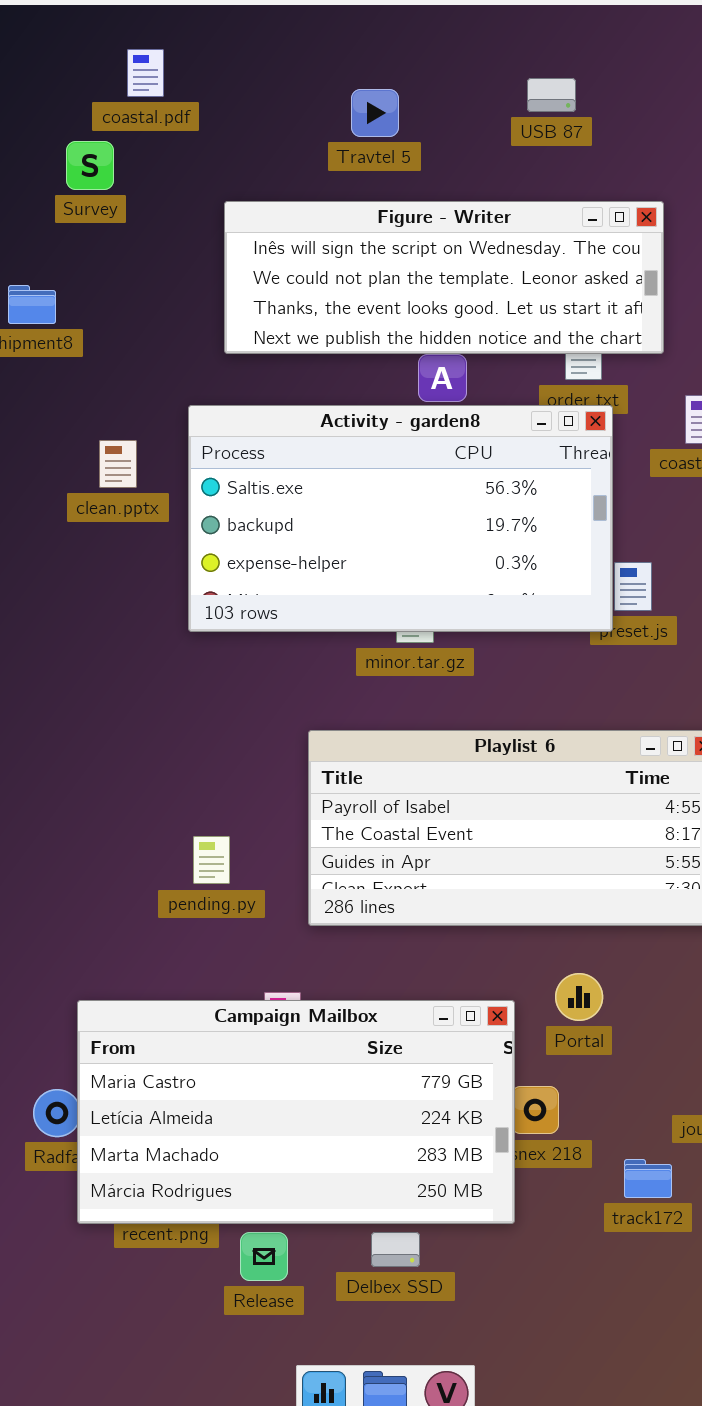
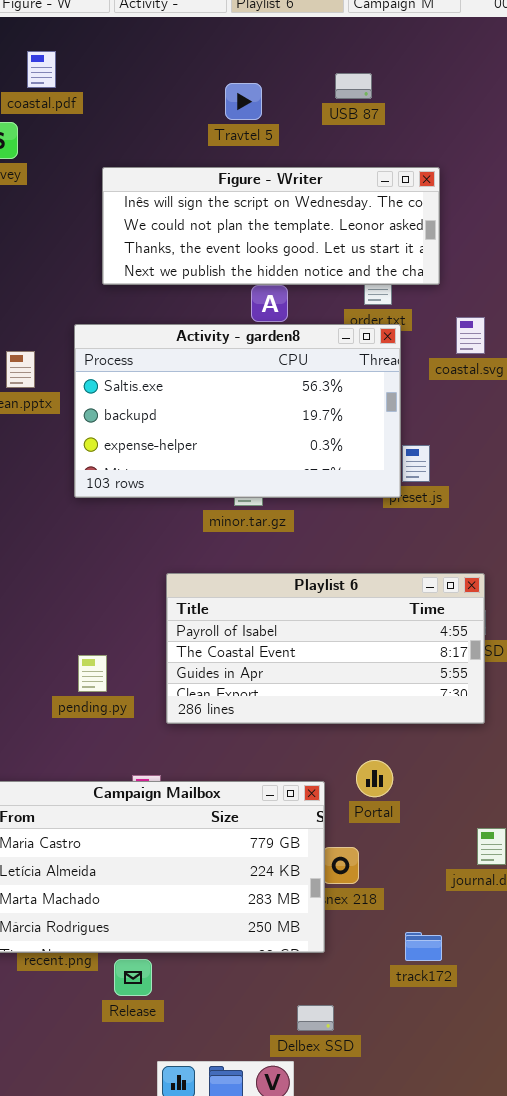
Travtel 5: [351,89,399,137] -> [225,83,262,120], moved
track172: [624,1159,672,1198] -> [405,932,442,961], moved
Delbex SSD: [371,1232,420,1267] -> [297,1005,334,1031], moved

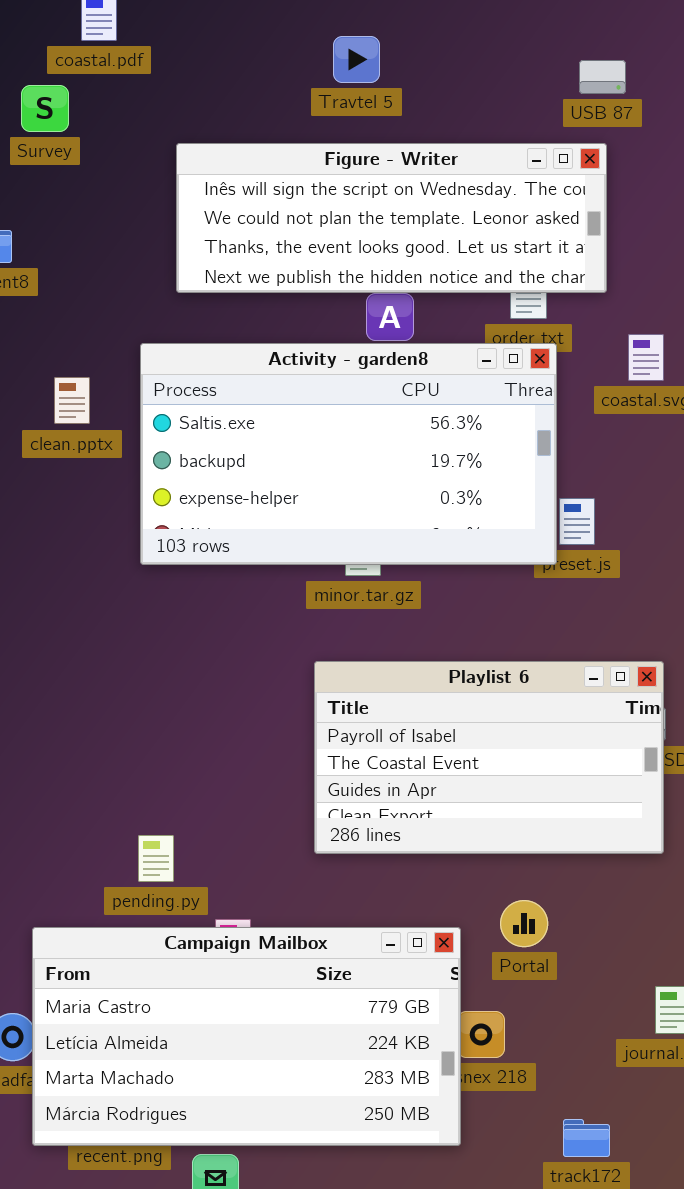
USB 87: [335,73,372,99] -> [579,60,626,94], moved
Playlist 6: [166,573,485,724] -> [314,661,664,854], resized
pending.py: [78,655,107,692] -> [138,835,174,882], moved

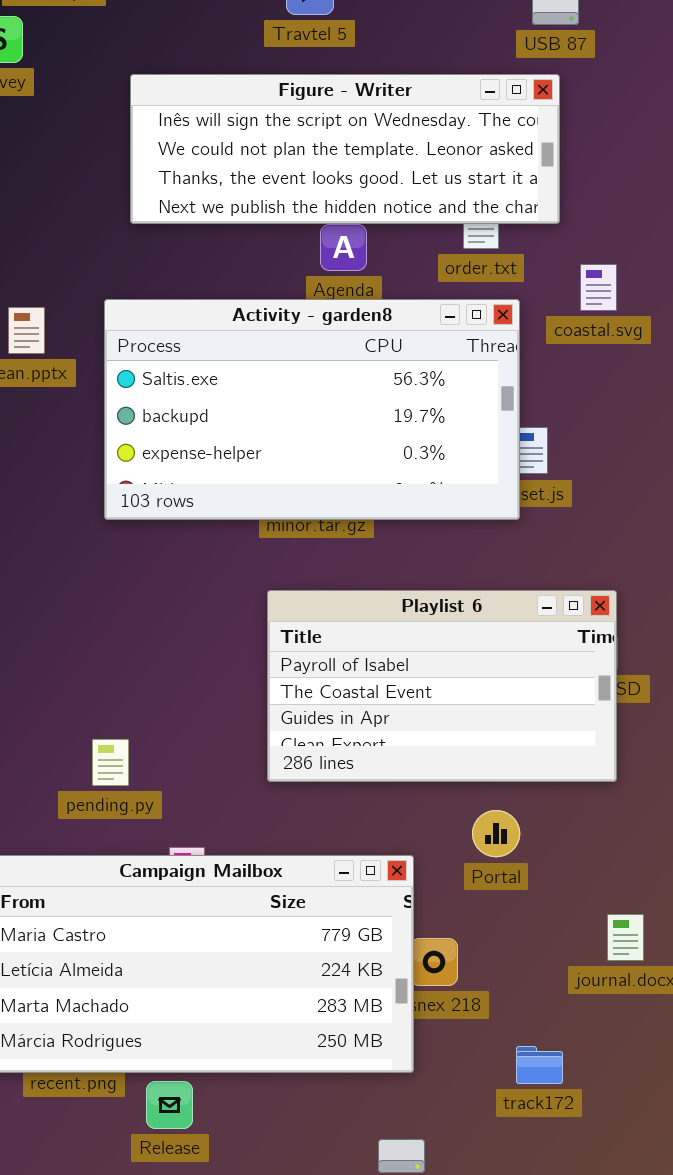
Activity - garden8: [140,343,557,565] -> [104,299,520,520], moved
pending.py: [138,835,174,882] -> [92,739,129,786], moved
Portal: [500,900,548,947] -> [472,810,520,857], moved

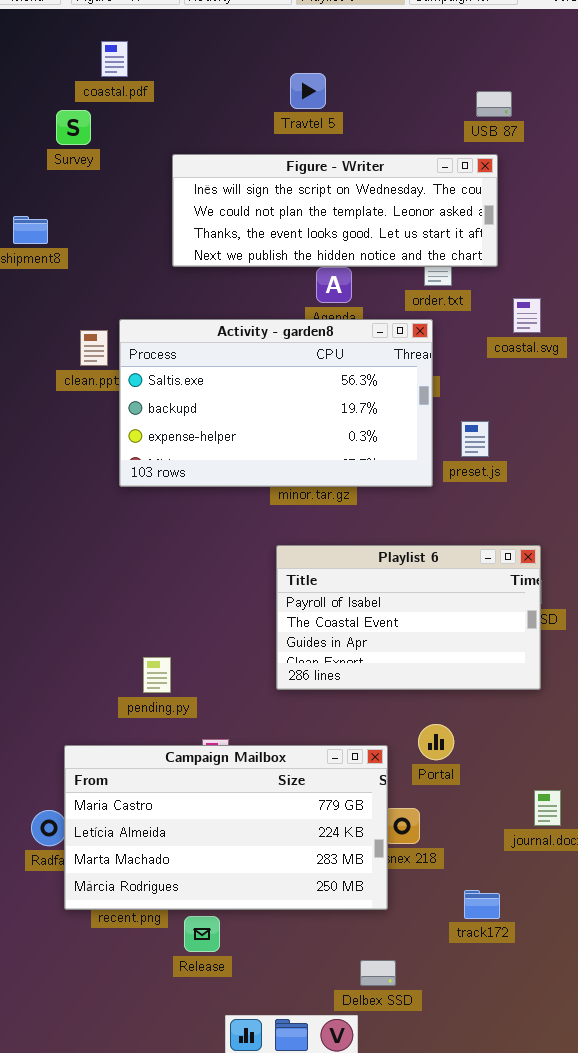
Activity - garden8: [104,299,520,520] -> [119,319,433,487], moved
Portal: [472,810,520,857] -> [418,724,454,760], moved

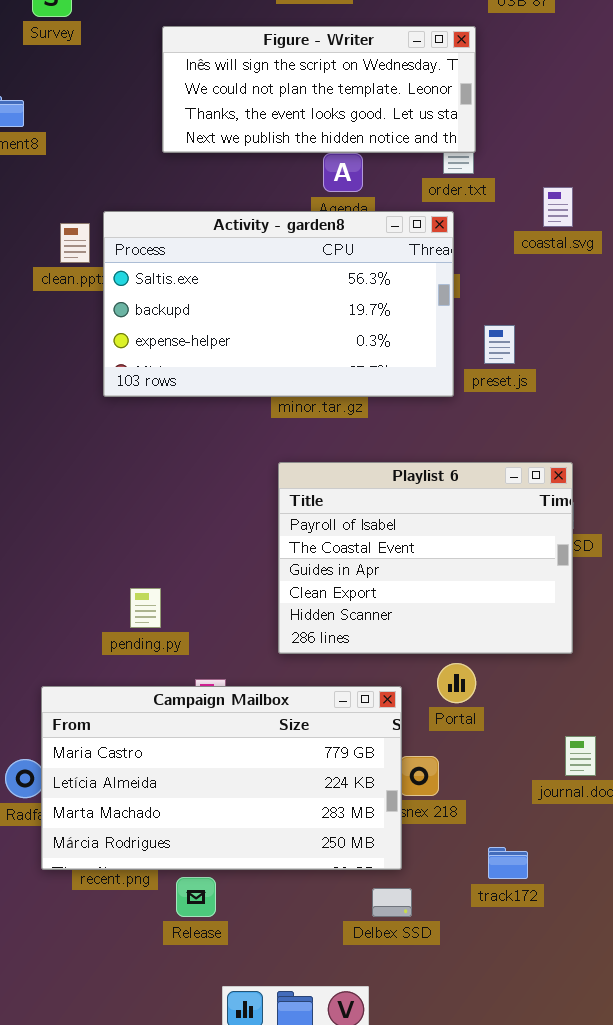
Figure - Writer: [172,154,498,267] -> [162,26,476,153], resized
Playlist 6: [276,545,541,690] -> [278,462,573,654], resized
Delbex SSD: [360,960,396,986] -> [372,888,412,917], moved

